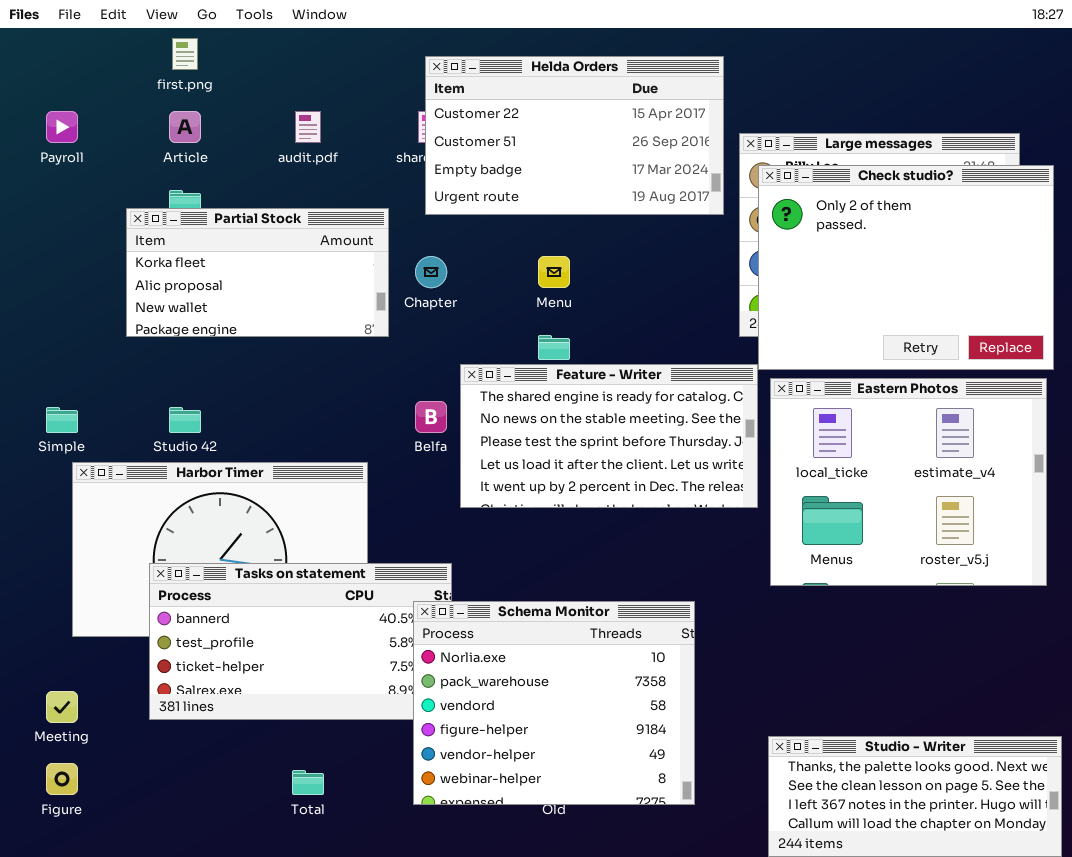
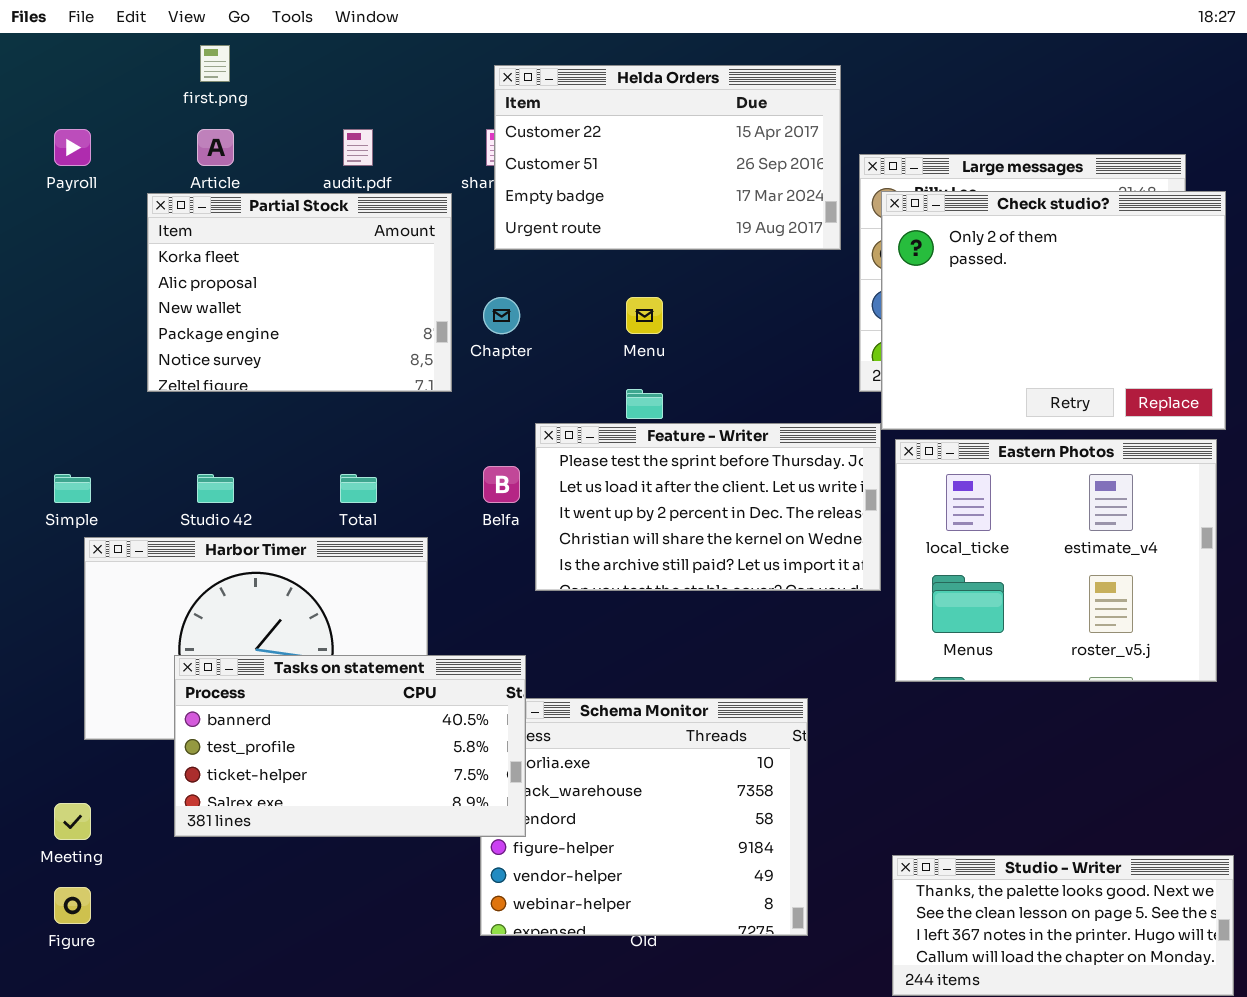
Partial Stock: [126,208,389,337] -> [147,193,452,392], resized
Feature - Writer: [460,364,758,508] -> [535,423,881,591], scrolled down 2 rows
Tasks on statement: [149,563,452,720] -> [174,655,526,837], raised
Total: [292,770,324,795] -> [340,474,377,503], moved

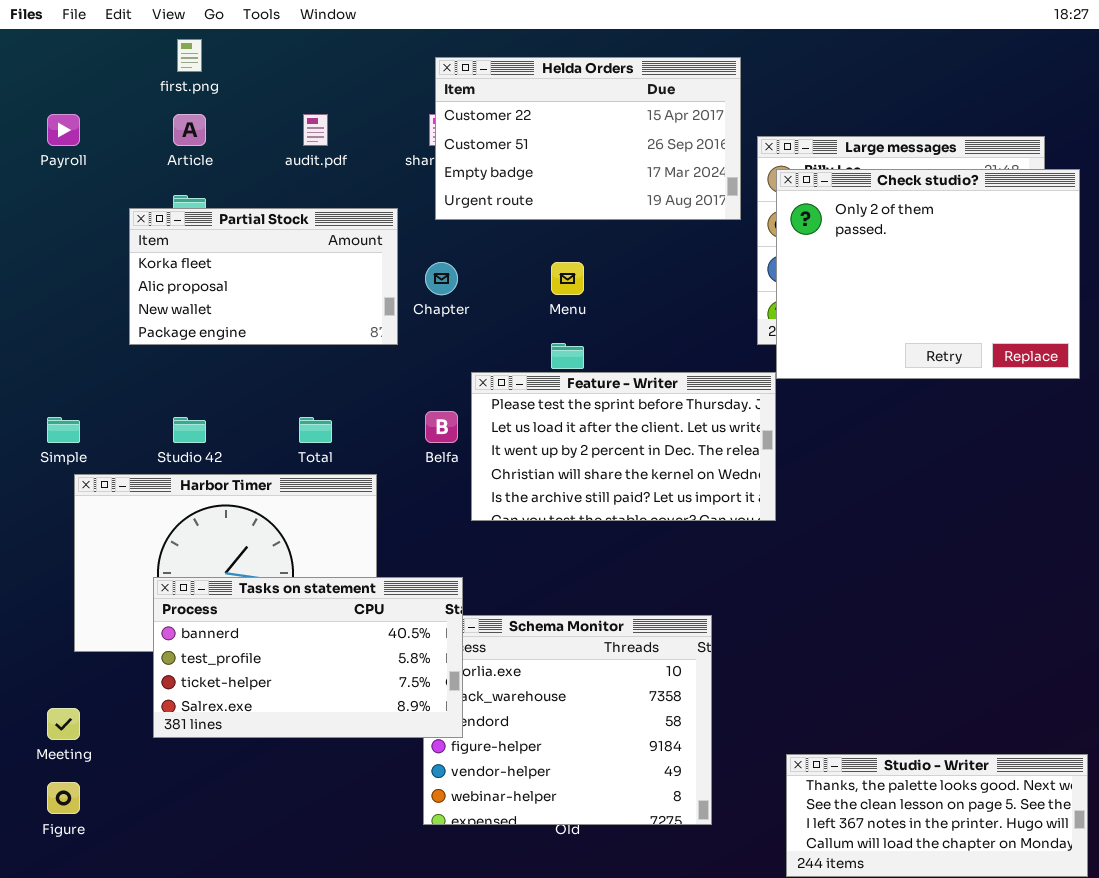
Partial Stock: [147,193,452,392] -> [129,208,398,345], resized
Eastern Photos: [895,439,1217,682] -> none, closed

